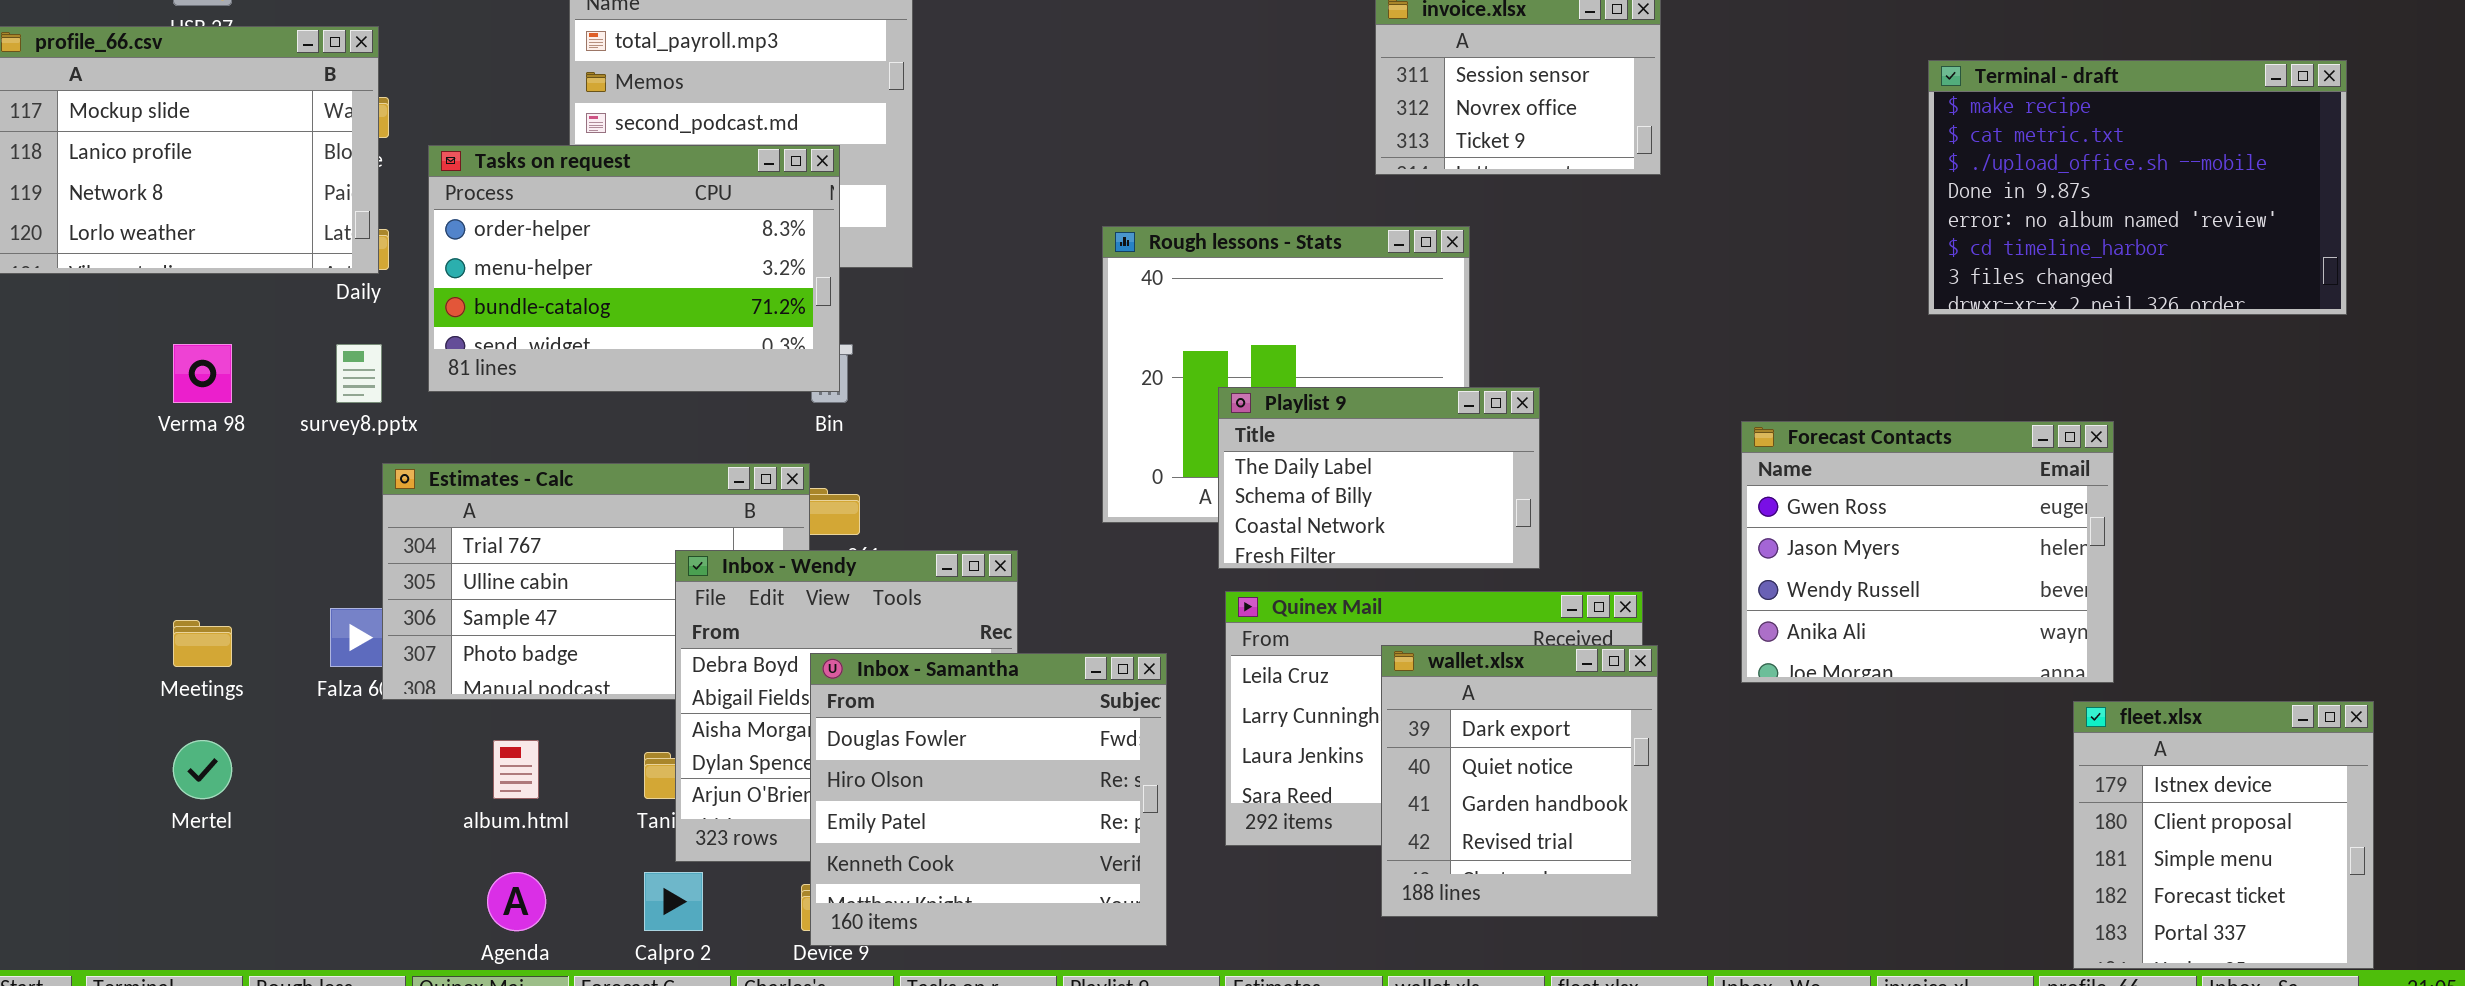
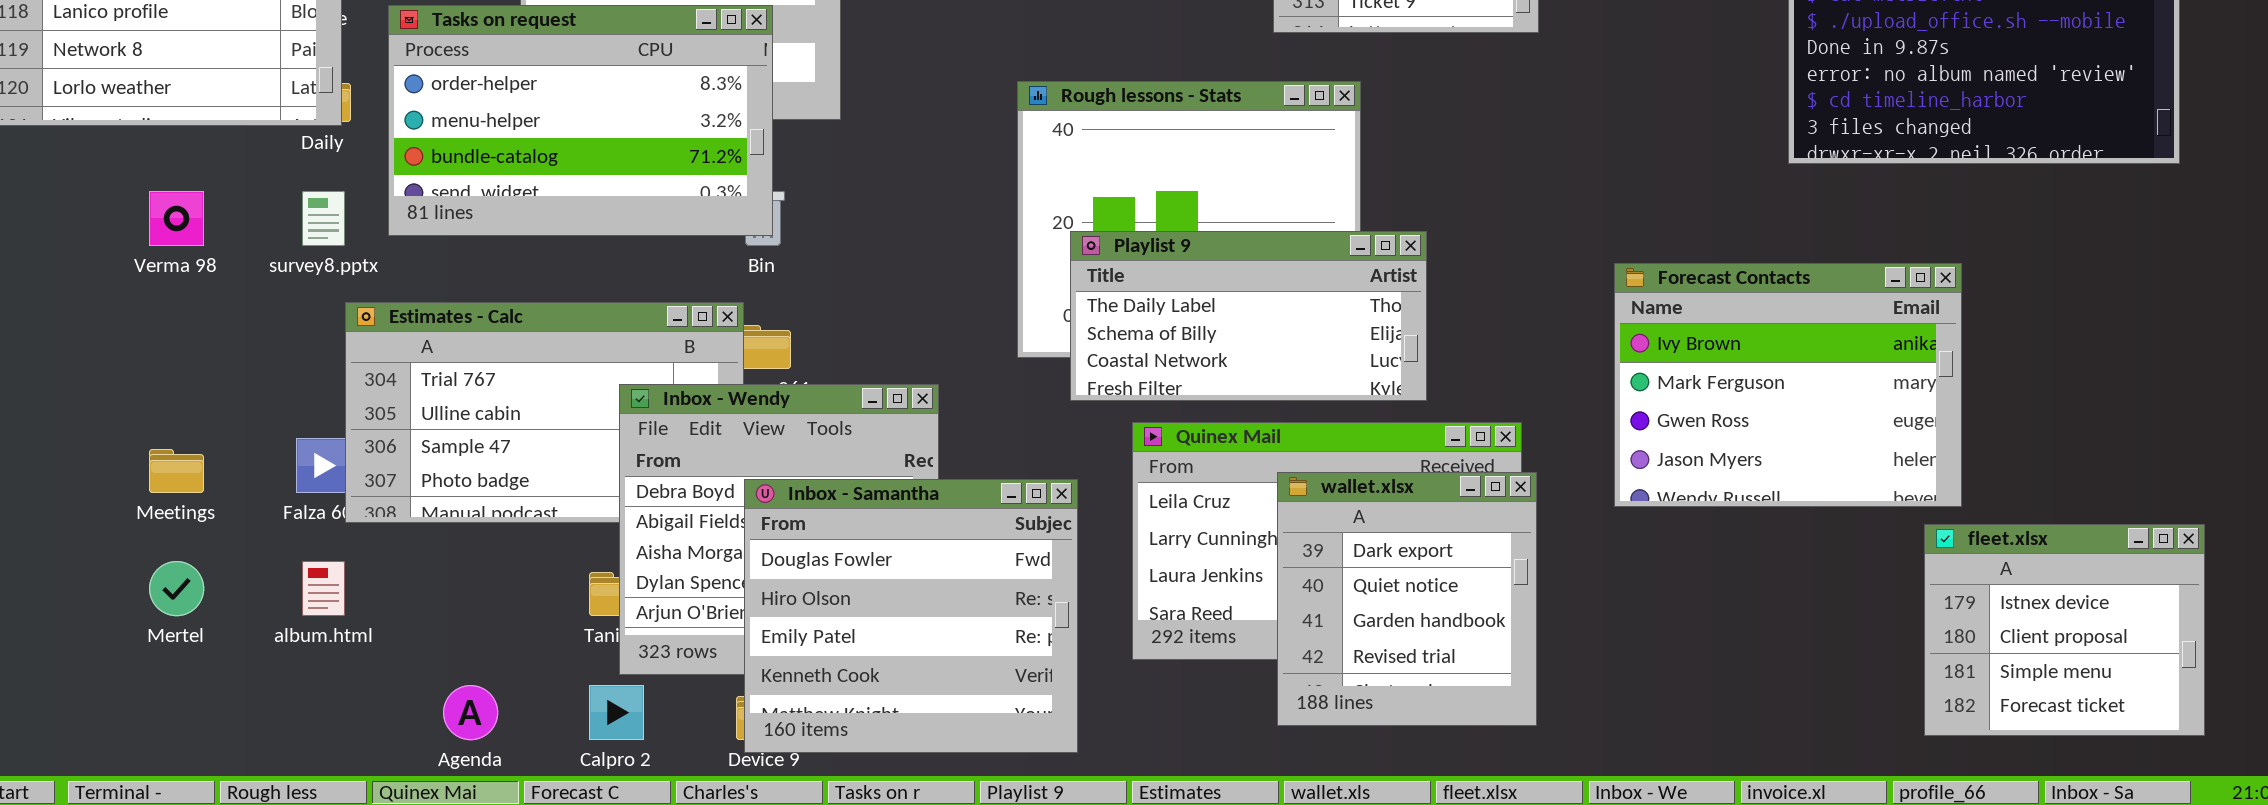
Playlist 9: [1218,387,1540,569] -> [1070,231,1427,401], resized
Forecast Contacts: [1741,421,2114,683] -> [1614,263,1962,507], scrolled up 2 rows
fleet.xlsx: [2073,701,2374,969] -> [1924,524,2205,736], resized
album.html: [493,740,539,799] -> [302,561,345,616], moved

